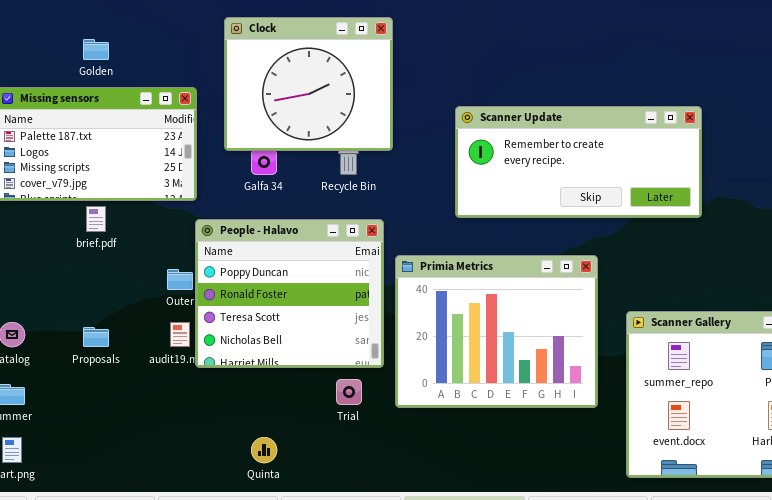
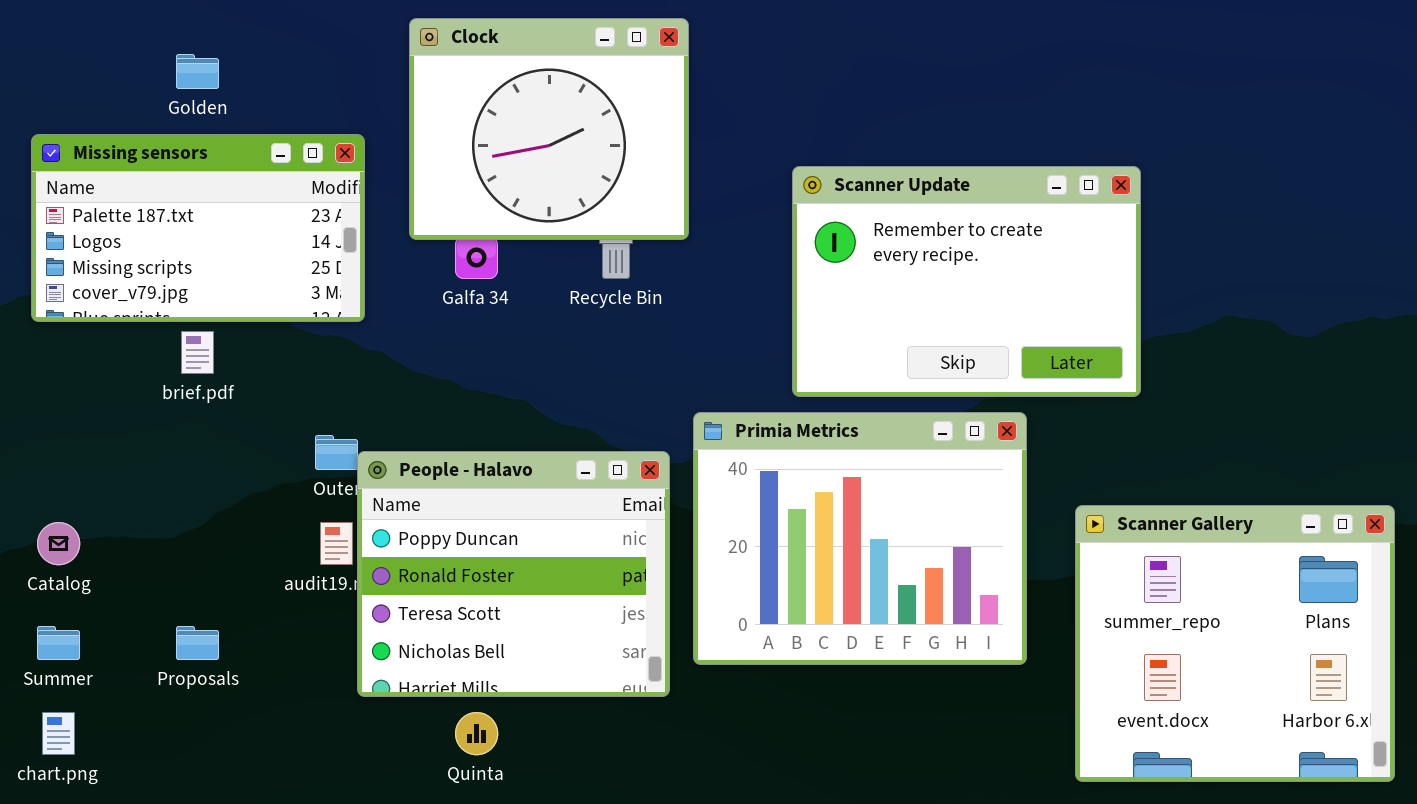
Scanner Update: [455,106,702,218] -> [792,166,1141,397], resized
People - Halavo: [195,219,384,368] -> [357,451,670,697], moved
Proposals: [83,327,109,347] -> [176,626,219,660], moved

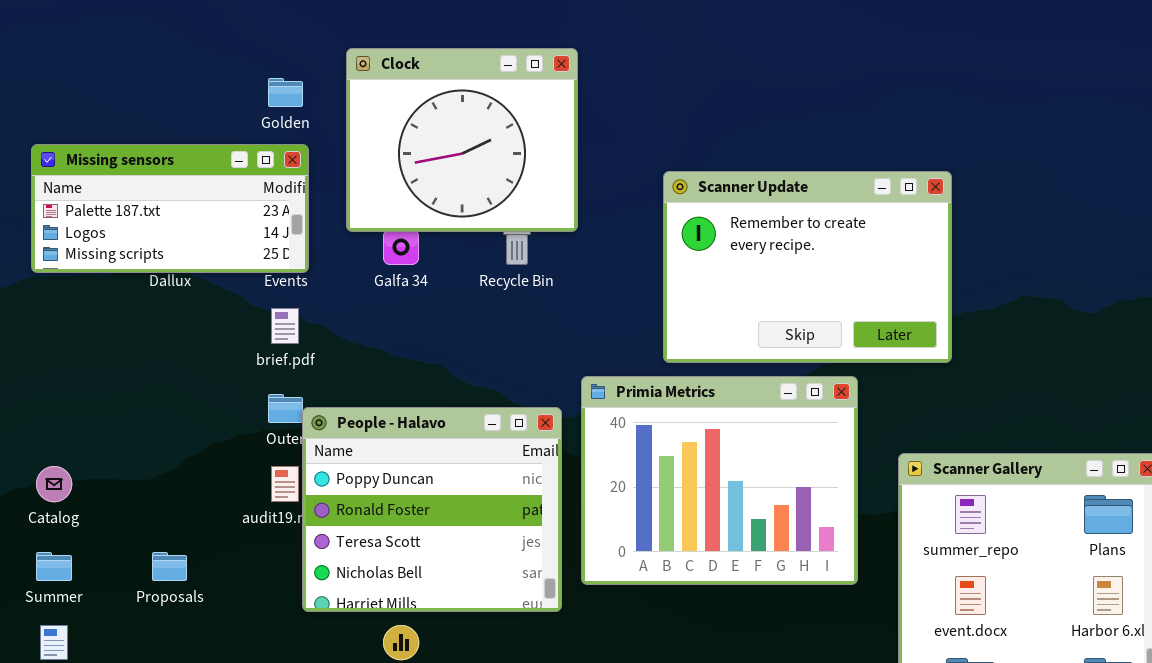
Golden: [176,54,219,89] -> [268,78,303,107], moved
Missing sensors: [31,134,365,322] -> [31,144,309,273], resized
brief.pdf: [181,331,214,374] -> [271,308,299,344], moved

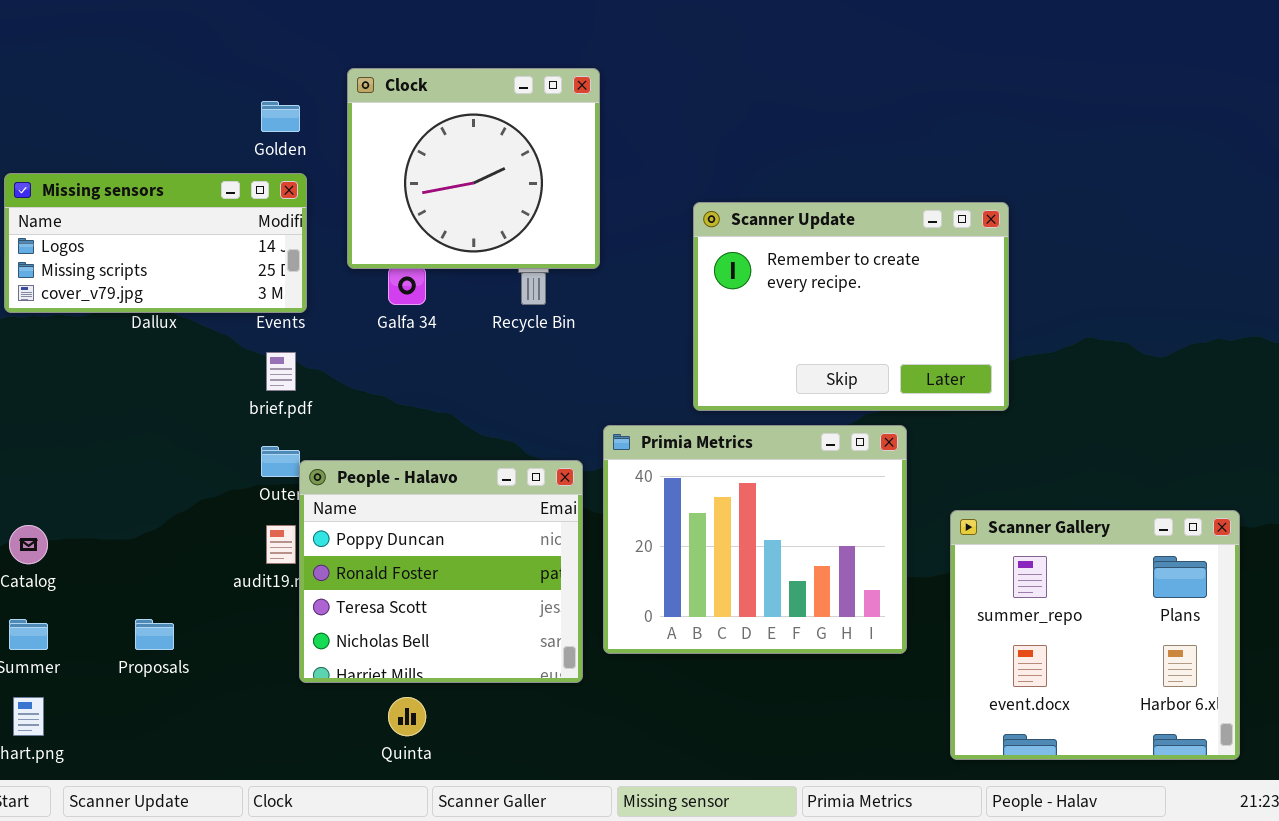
Missing sensors: [31,144,309,273] -> [4,173,307,313], scrolled down 1 row

